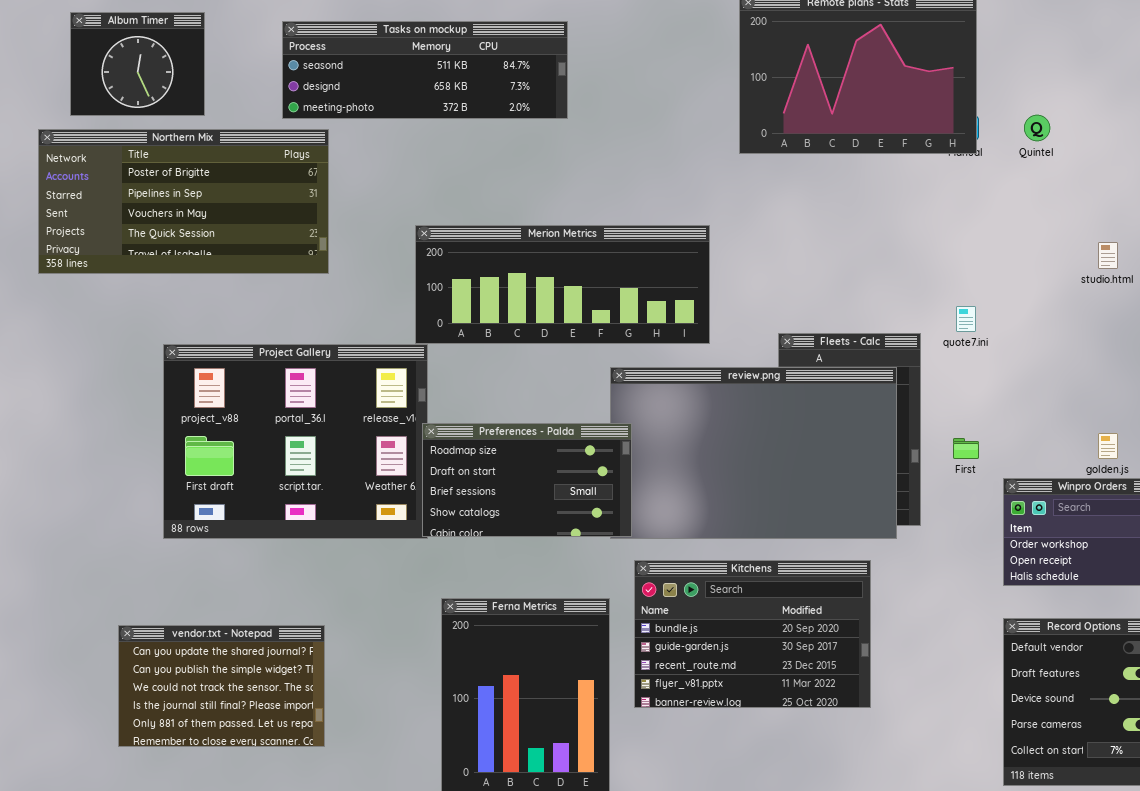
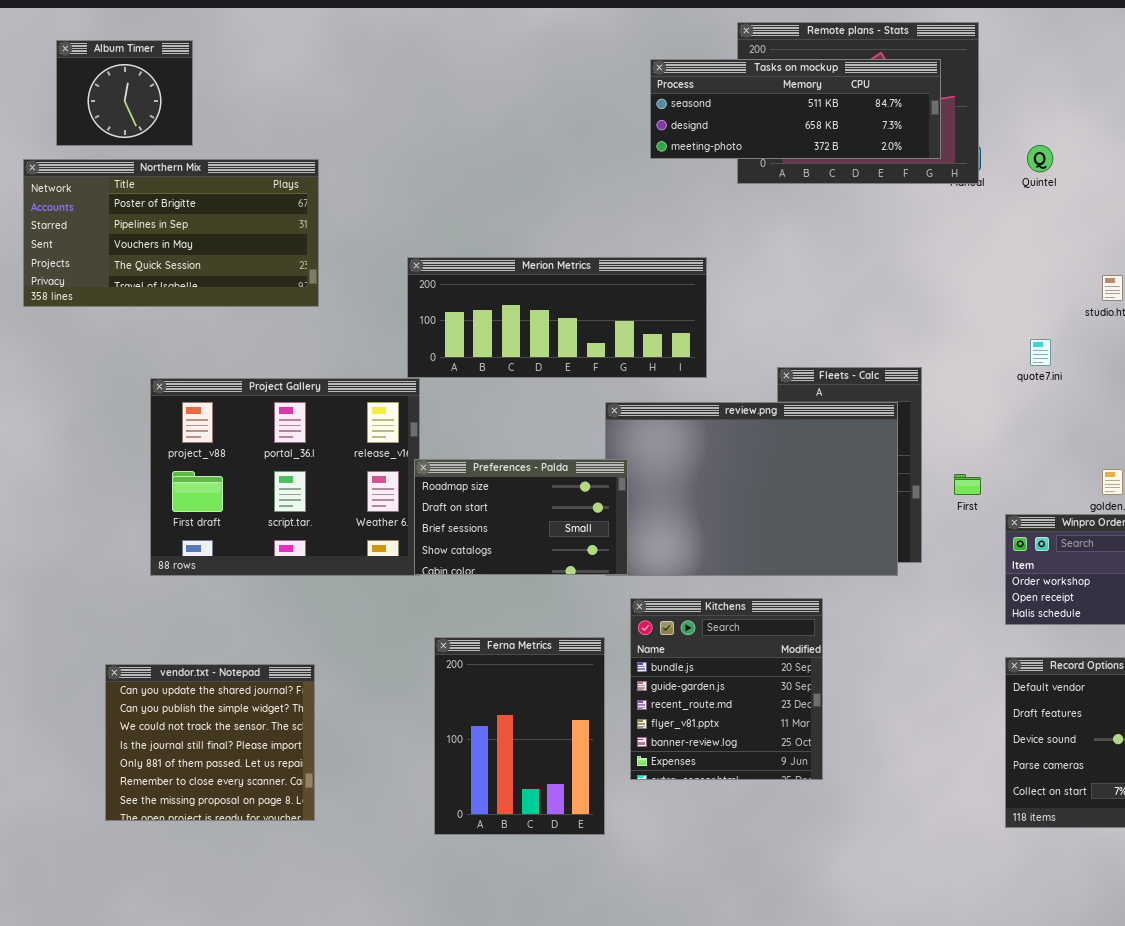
Tasks on mockup: [282,21,568,119] -> [650,59,941,159], moved
quote7.ini: [956,306,976,332] -> [1030,339,1051,366], moved
Kitchens: [634,560,871,708] -> [630,598,823,780], resized
vendor.txt - Notepad: [118,625,325,747] -> [105,664,315,821], resized

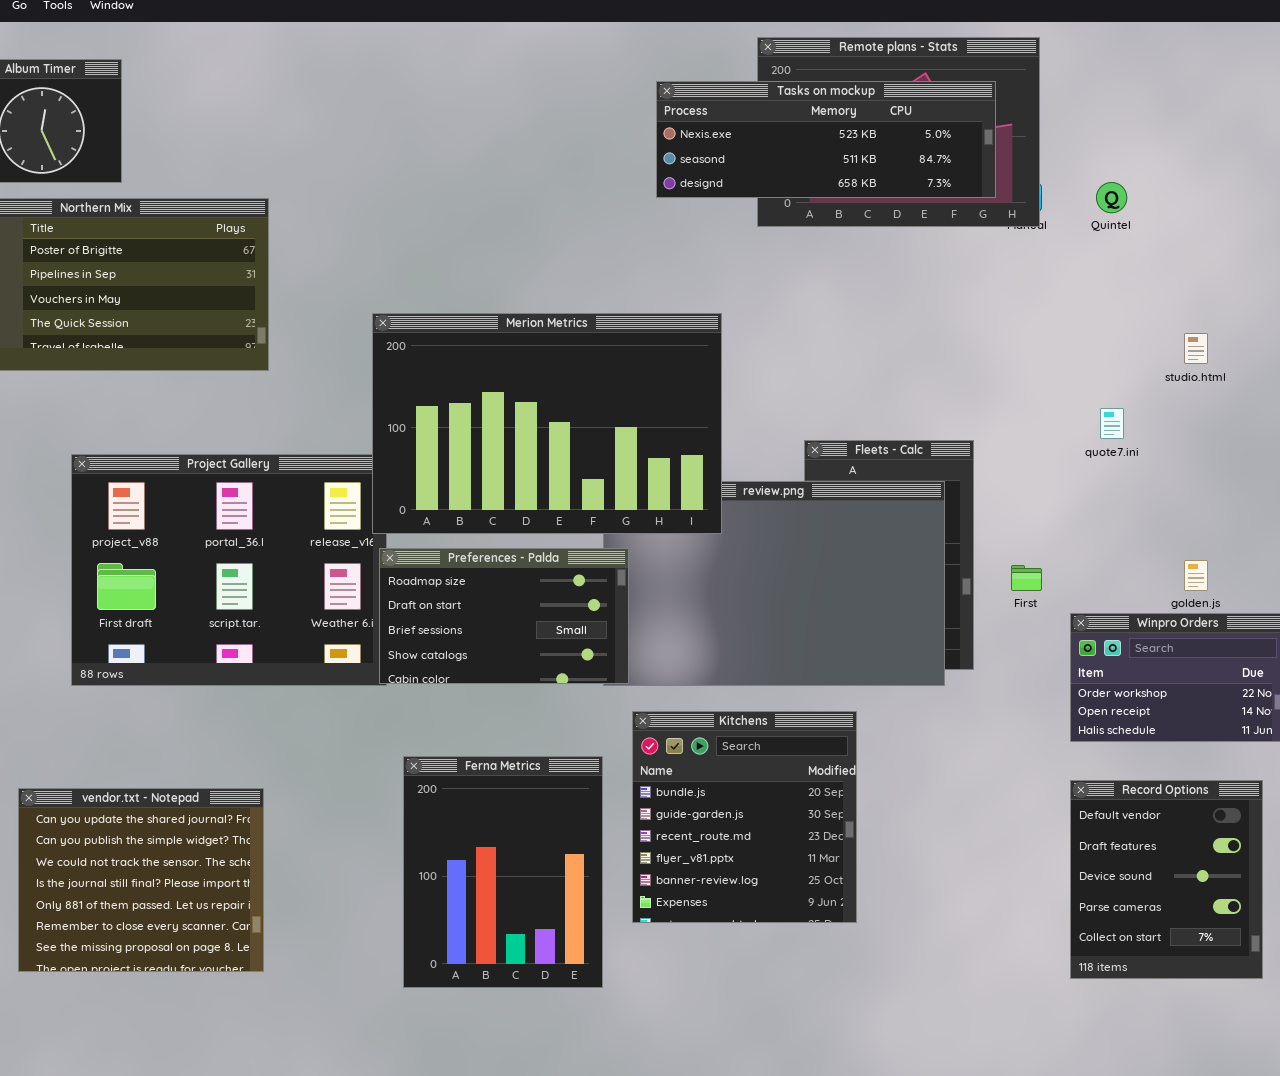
Tasks on mockup: [650,59,941,159] -> [656,81,996,198], scrolled up 1 row
Merion Metrics: [407,257,707,378] -> [372,313,722,534], resized

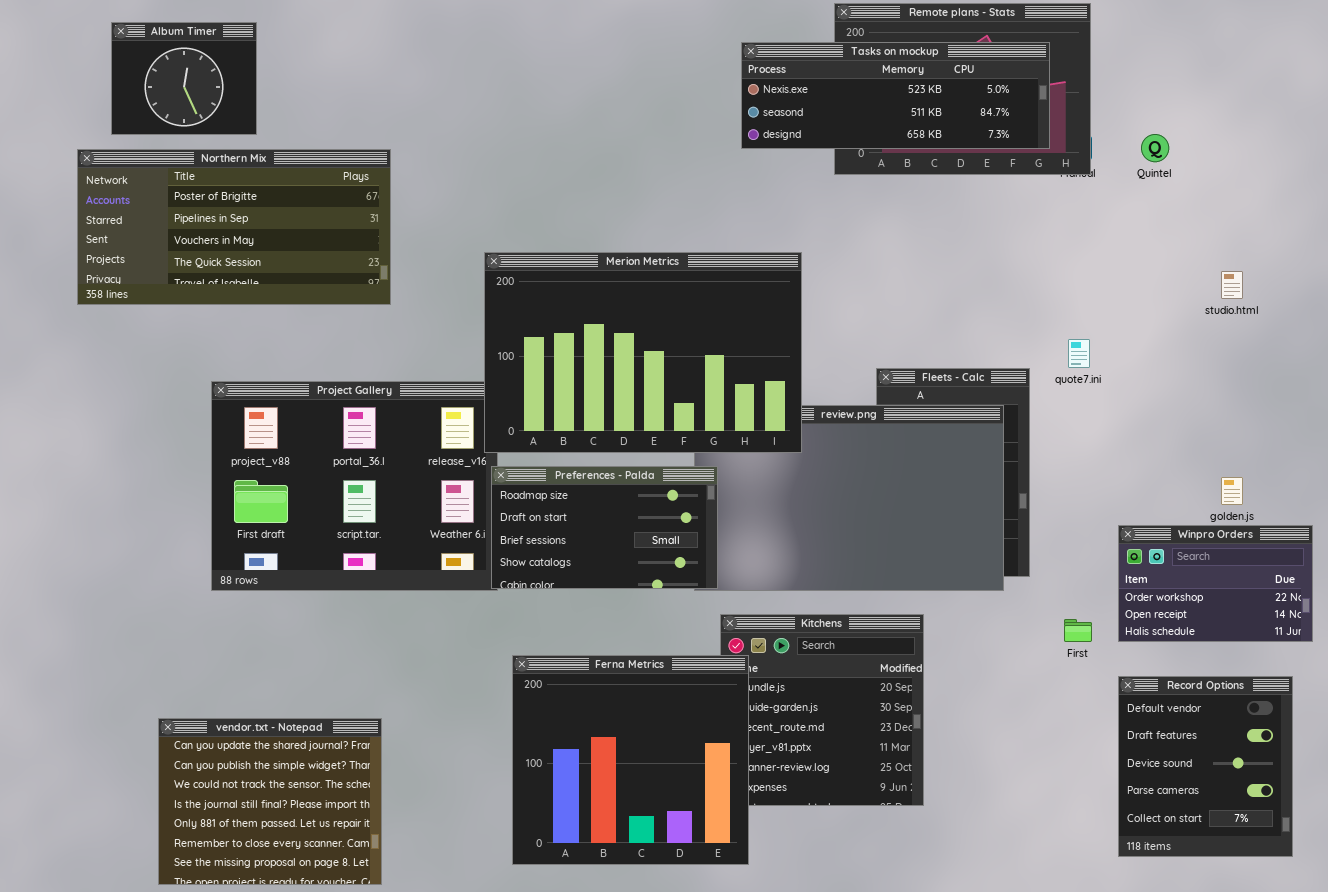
quote7.ini: [1100,408,1124,439] -> [1068,339,1090,368], moved
First: [1011,565,1042,591] -> [1064,619,1092,642], moved
Ferna Metrics: [403,756,603,988] -> [512,655,749,865], resized
vendor.txt - Notepad: [18,788,264,972] -> [158,718,382,885], moved

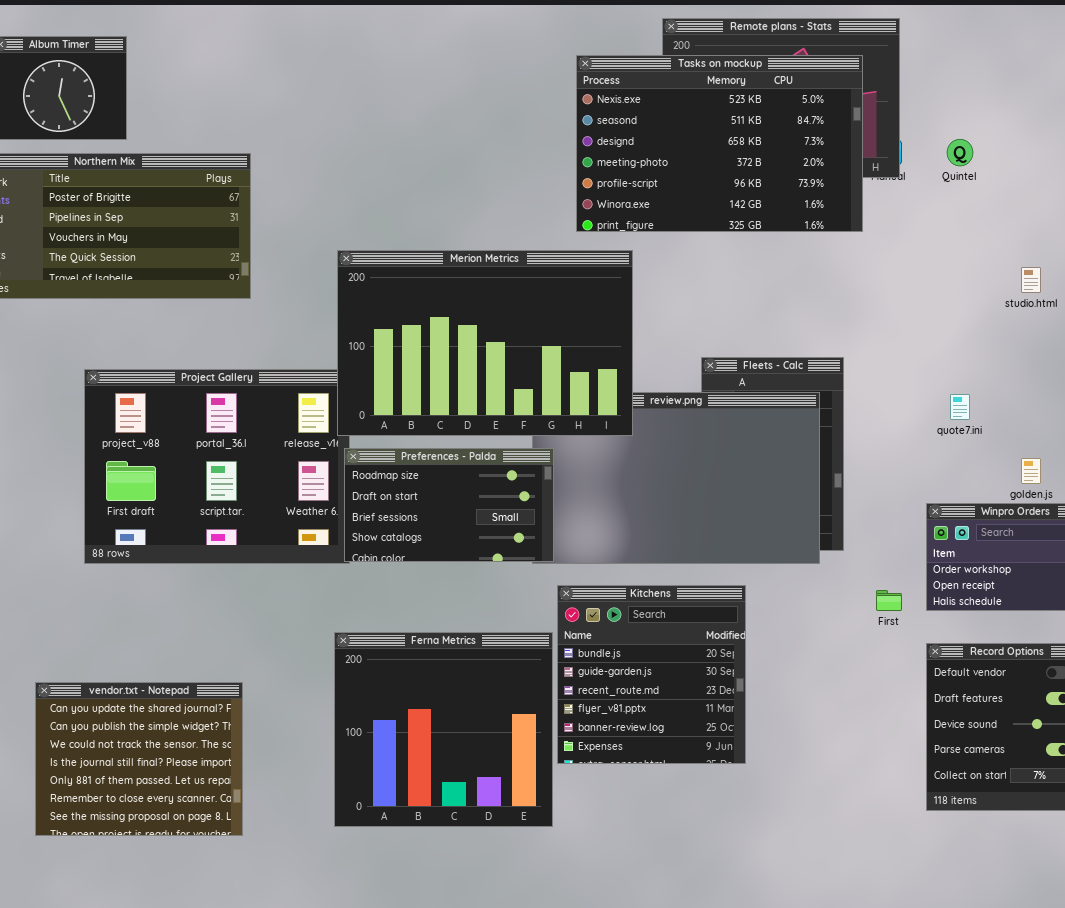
Tasks on mockup: [741,42,1050,149] -> [576,55,863,232], resized
quote7.ini: [1068,339,1090,368] -> [950,394,970,420], moved
Ferna Metrics: [512,655,749,865] -> [334,632,553,827], moved

